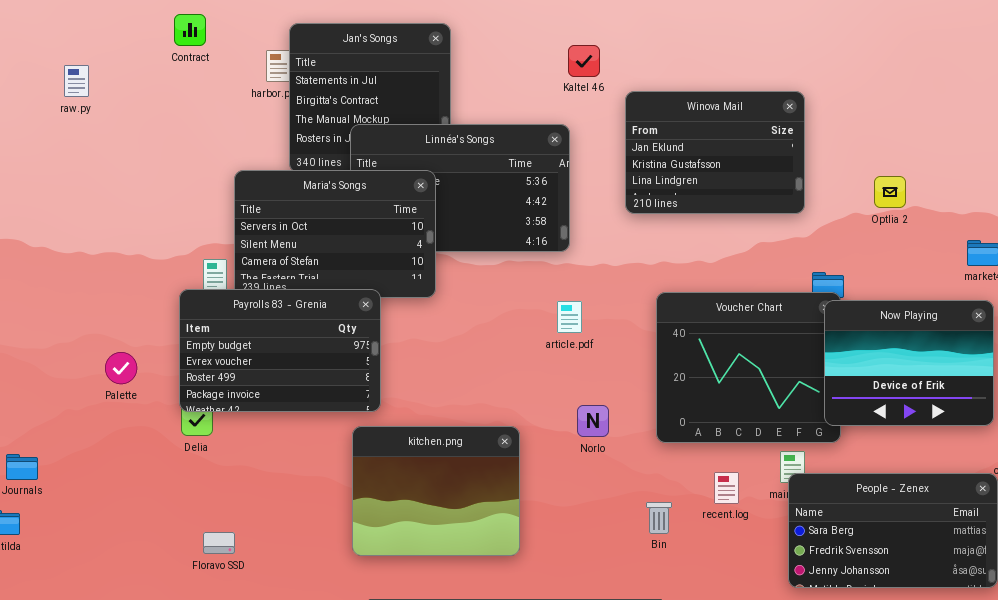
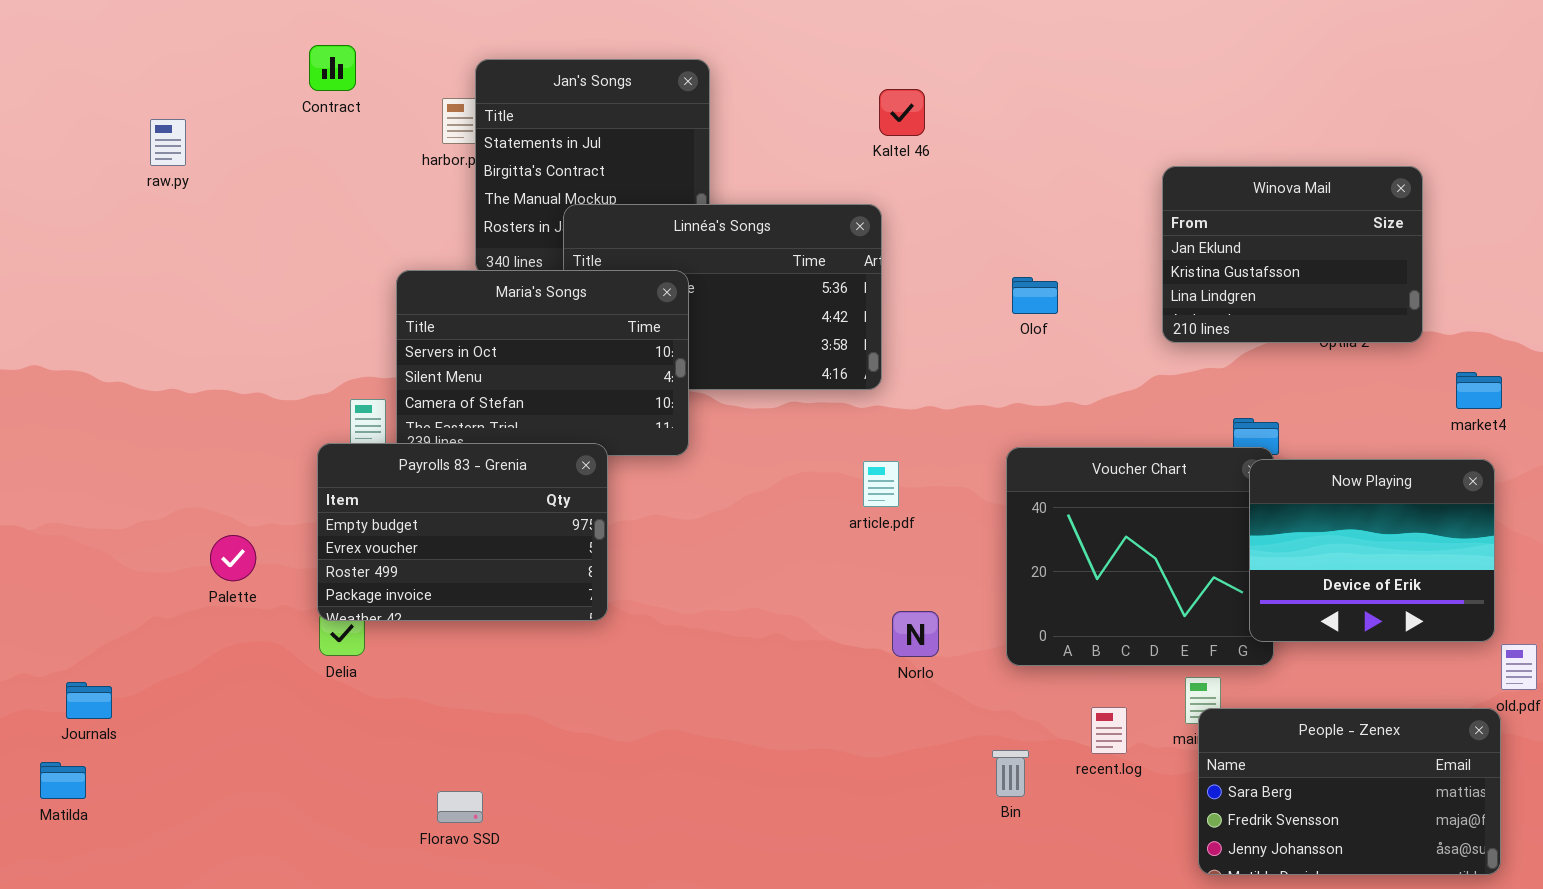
Winova Mail: [625,91,805,214] -> [1162,166,1423,343], moved
kitchen.png: [352,426,520,556] -> none, closed
Floravo SSD: [203,532,235,554] -> [437,791,483,823], moved

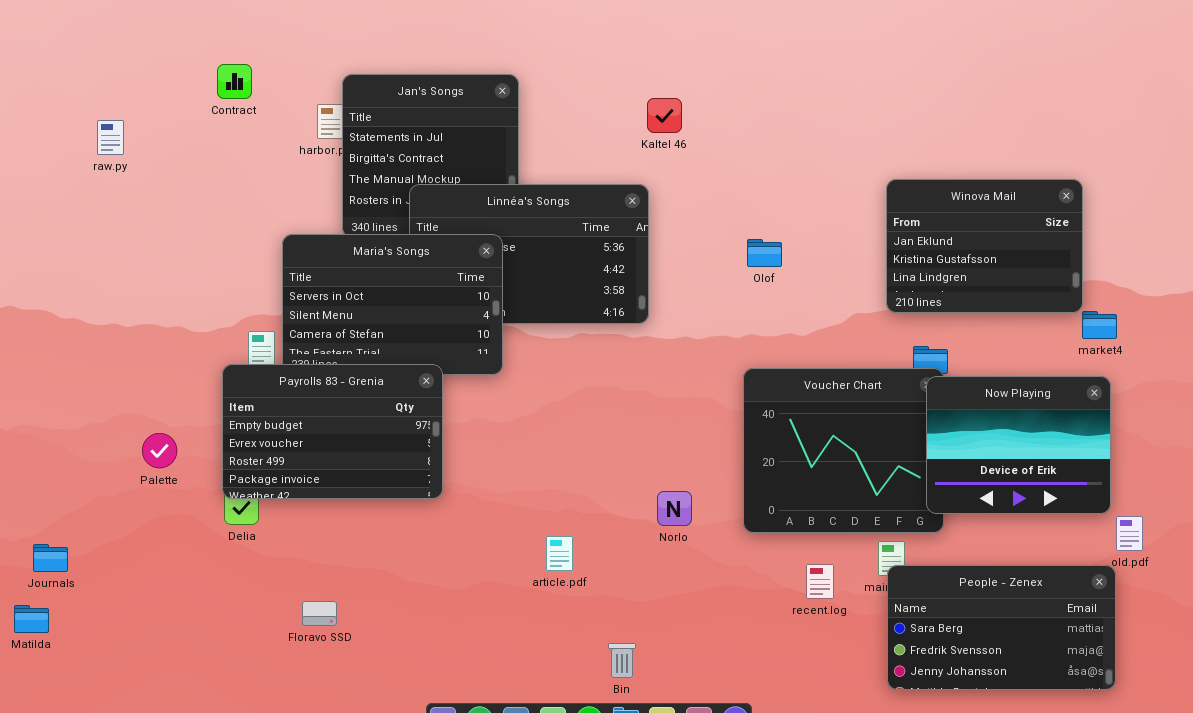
Winova Mail: [1162,166,1423,343] -> [886,179,1083,313], moved
article.pdf: [863,461,899,507] -> [546,536,573,571], moved
Bin: [992,750,1029,797] -> [608,643,636,678], moved
Floravo SSD: [437,791,483,823] -> [302,601,337,626], moved

